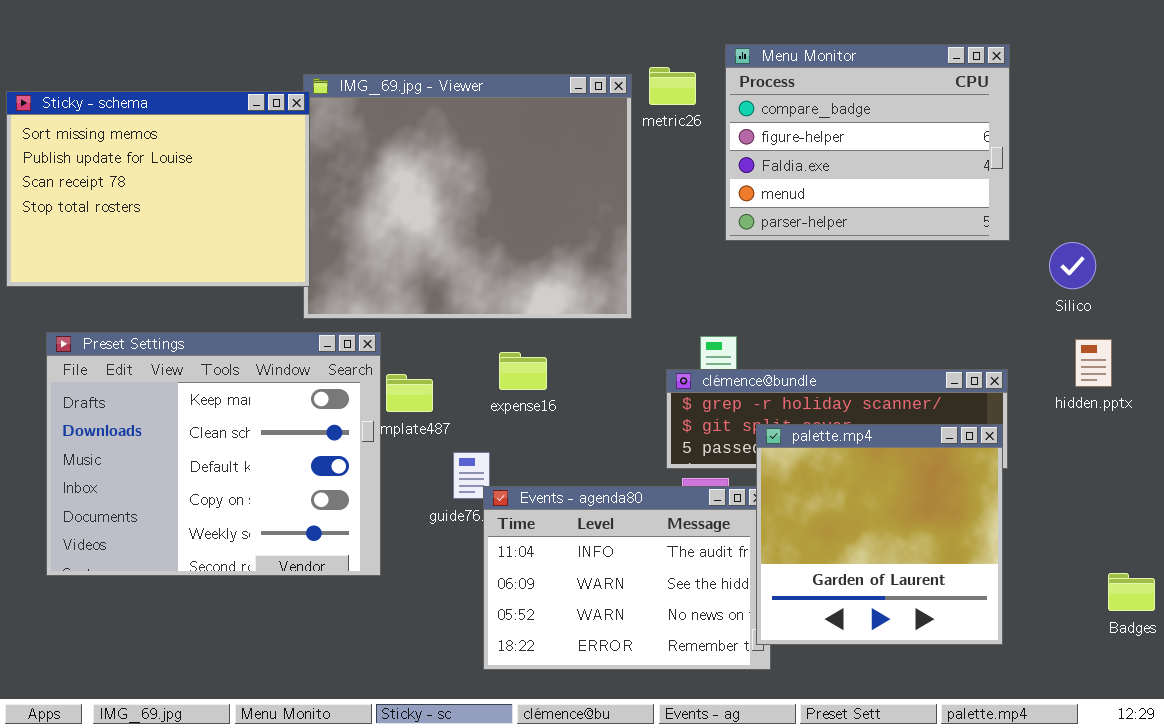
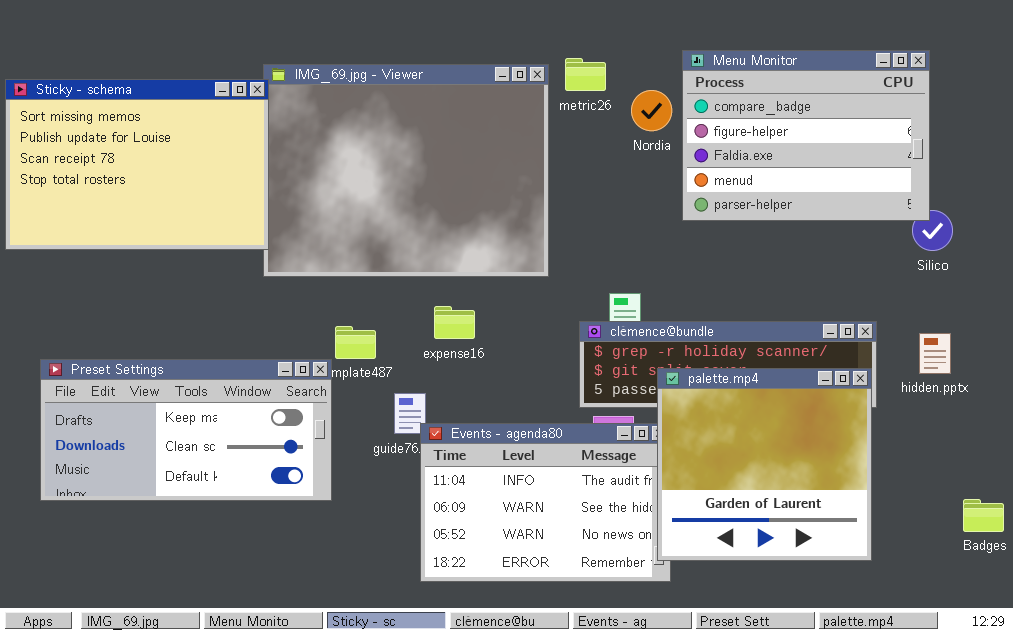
Menu Monitor: [725,44,1010,241] -> [682,50,930,221], moved
Preset Settings: [46,332,381,576] -> [40,359,332,501], resized
hidden.pptx: [1075,339,1112,387] -> [919,333,951,374], moved

